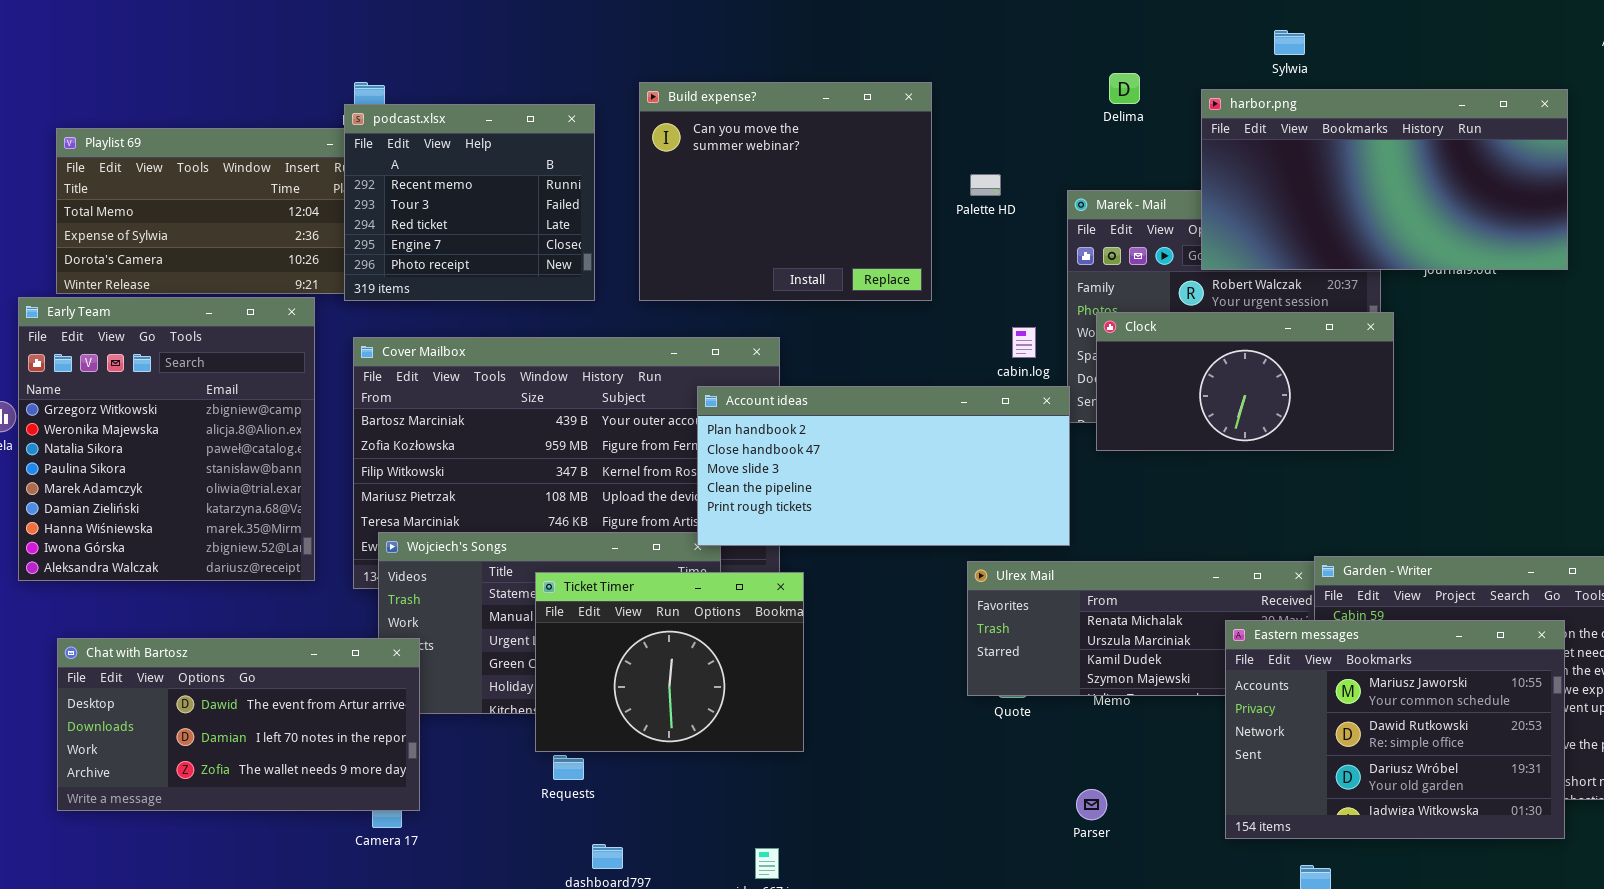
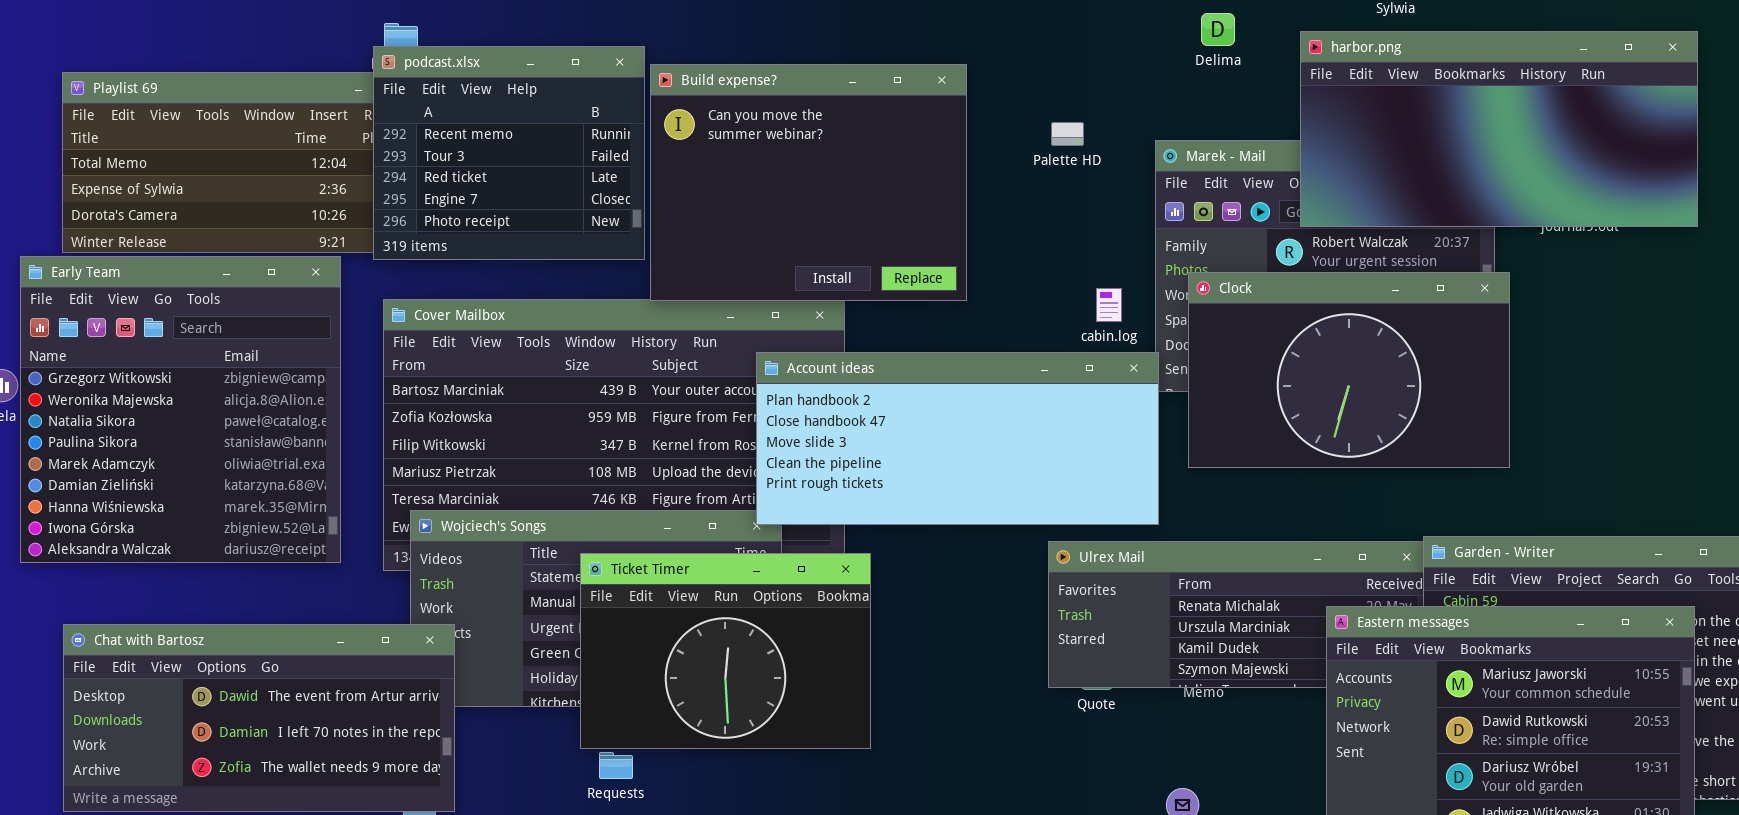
Build expense?: [639,82,932,301] -> [650,64,967,301], moved
Clock: [1096,312,1394,451] -> [1188,272,1510,468], resized

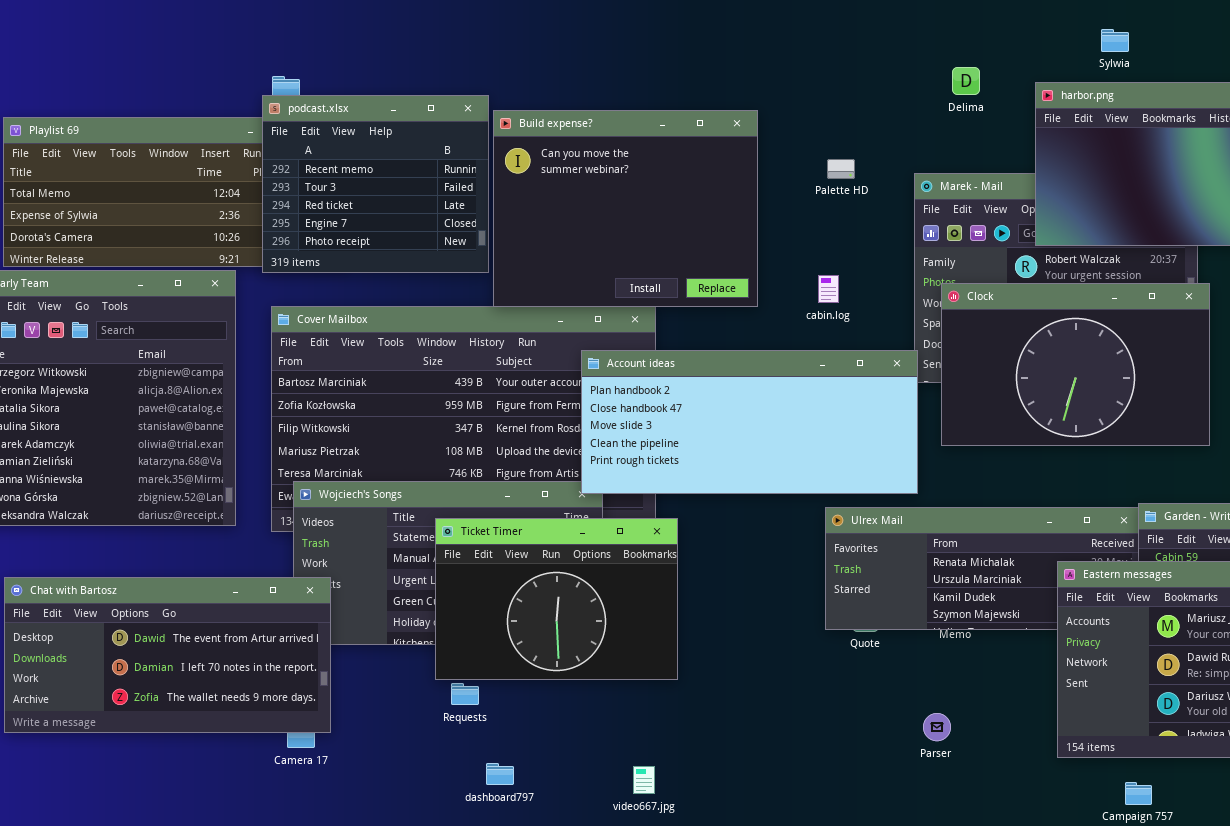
cabin.log: [1096,288,1122,322] -> [818,275,839,303], moved

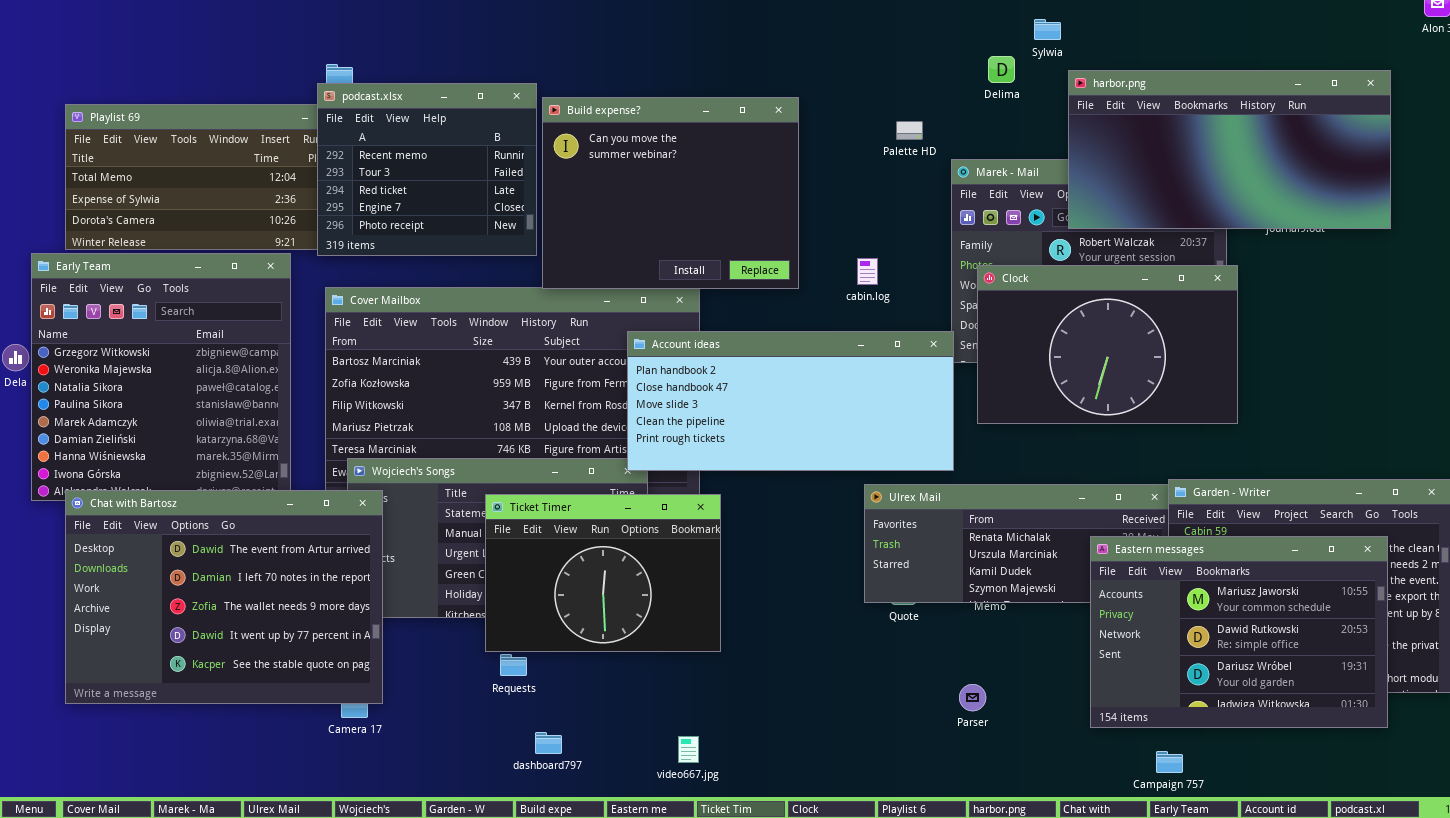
Sylwia: [1101,29,1129,52] -> [1034,19,1061,40], moved
Palette HD: [827,159,855,179] -> [896,121,923,140], moved
Chat with Bartosz: [4,577,331,733] -> [65,490,383,704], resized

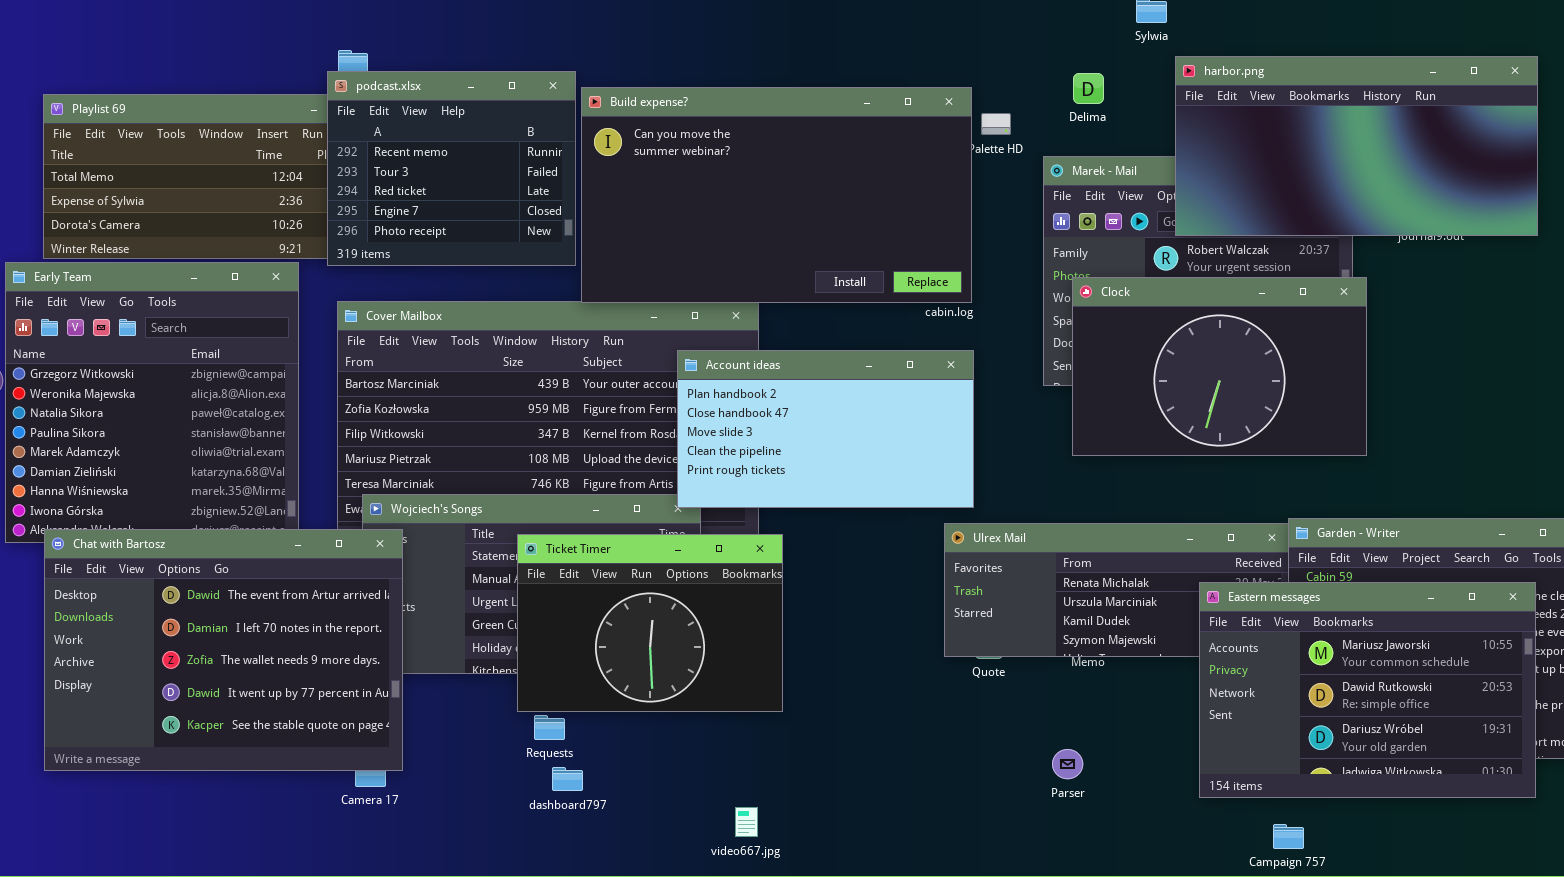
Delima: [988,56,1015,83] -> [1073,73,1104,104], moved
Build expense?: [542,97,799,289] -> [581,87,972,303], resized
Account ideas: [627,331,954,471] -> [677,350,974,508], resized
dashboard797: [535,732,562,754] -> [552,767,583,791], moved

